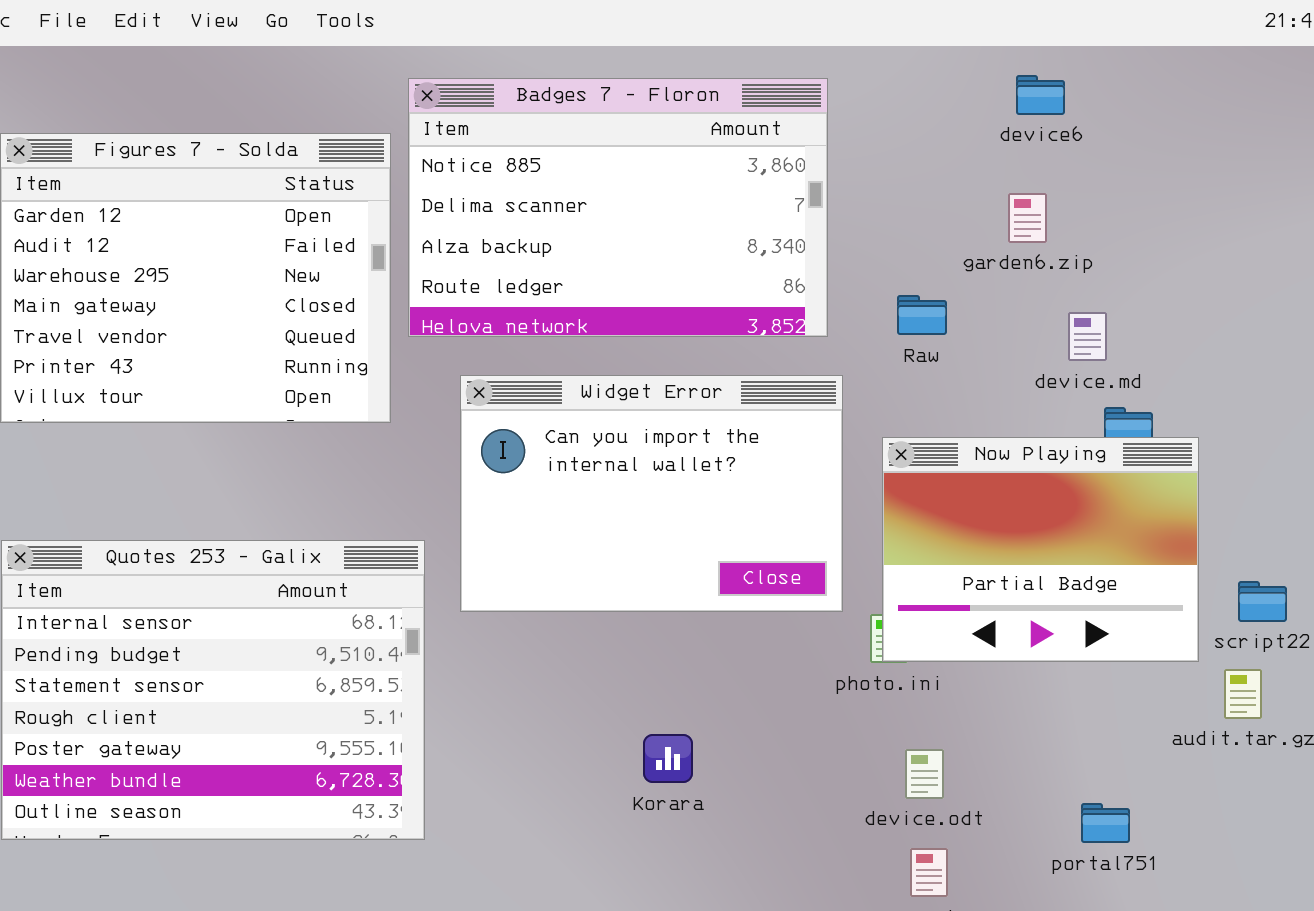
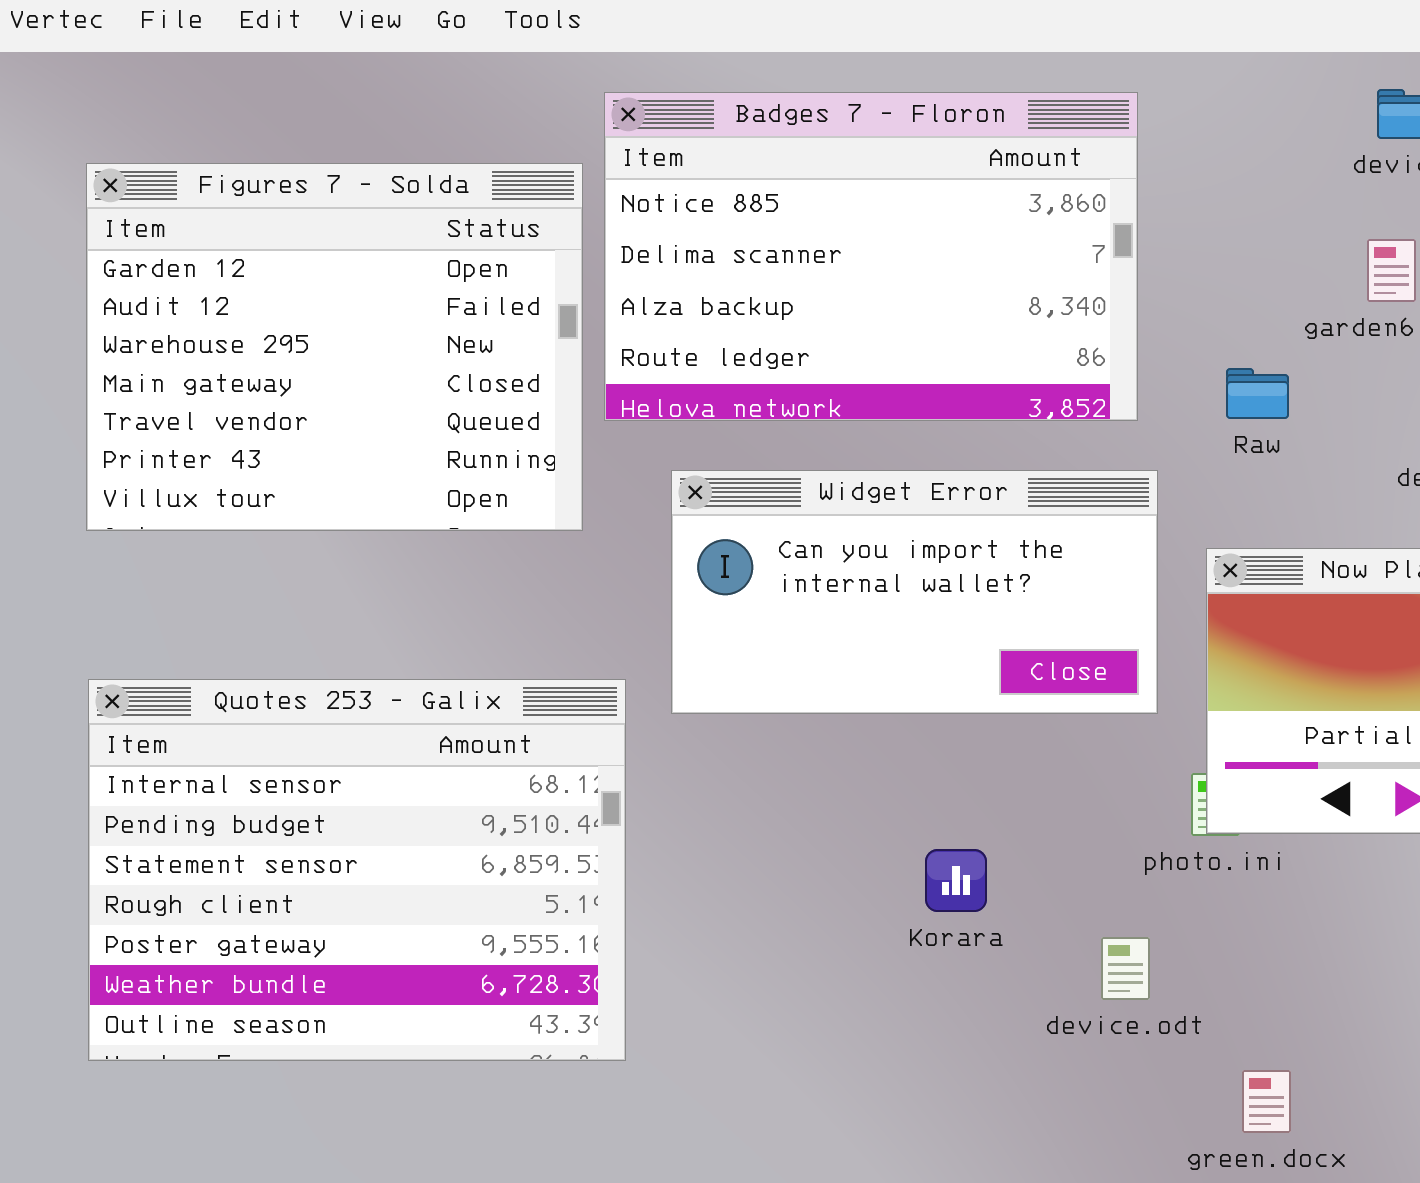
Widget Error: [460,375,843,612] -> [671,470,1158,714], resized
Korara: [643,734,693,783] -> [925,849,987,912], moved
device.odt: [905,749,944,799] -> [1101,937,1150,1000], moved

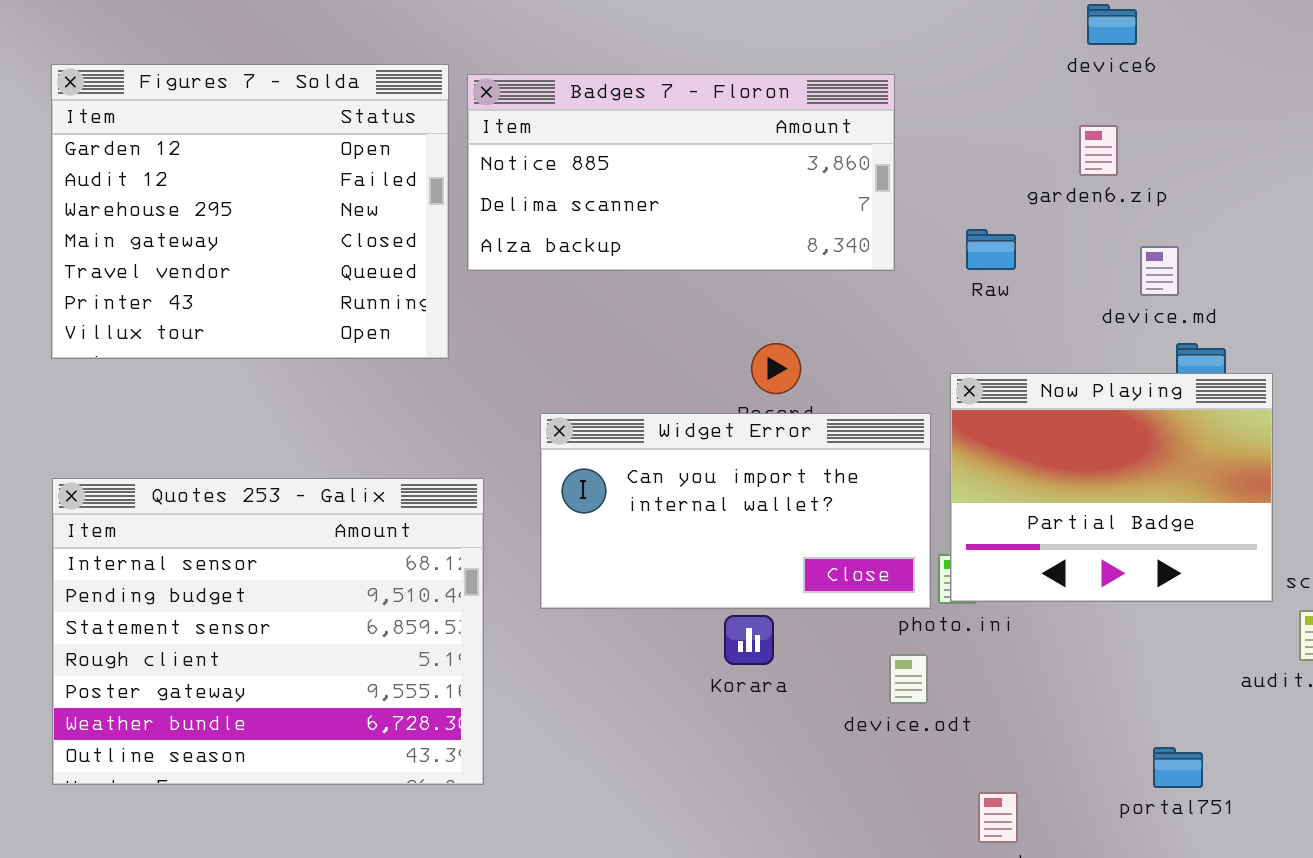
Badges 7 - Floron: [604,92,1138,421] -> [467,74,895,271], resized
Widget Error: [671,470,1158,714] -> [540,413,931,609], moved
device.odt: [1101,937,1150,1000] -> [889,654,928,704], moved

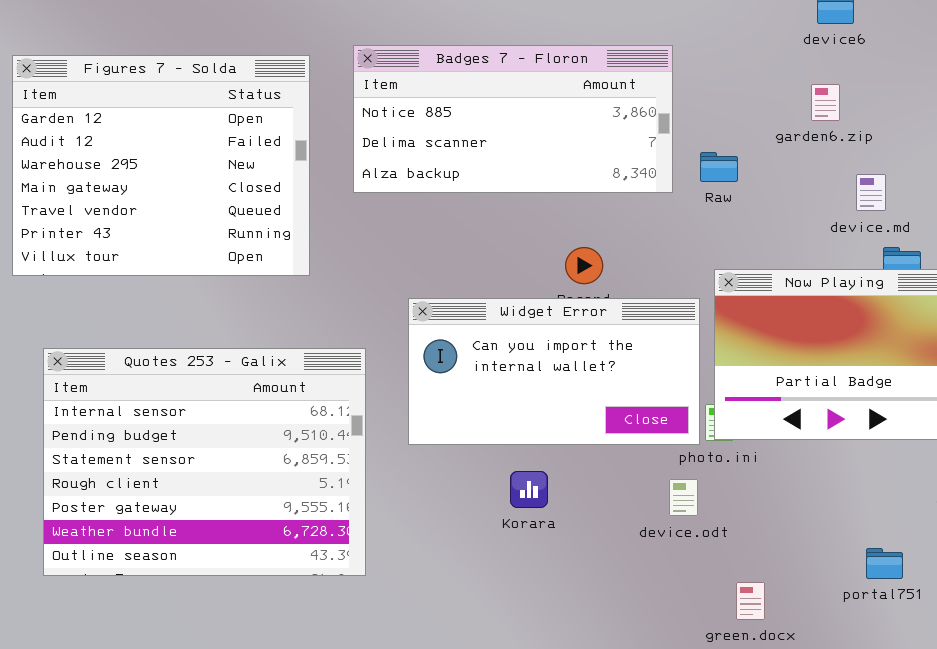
Figures 7 - Solda: [51,64,449,359] -> [12,55,310,276], moved
Raw: [966,229,1016,270] -> [700,152,738,182], moved
Korara: [724,615,774,665] -> [510,471,548,508], moved

